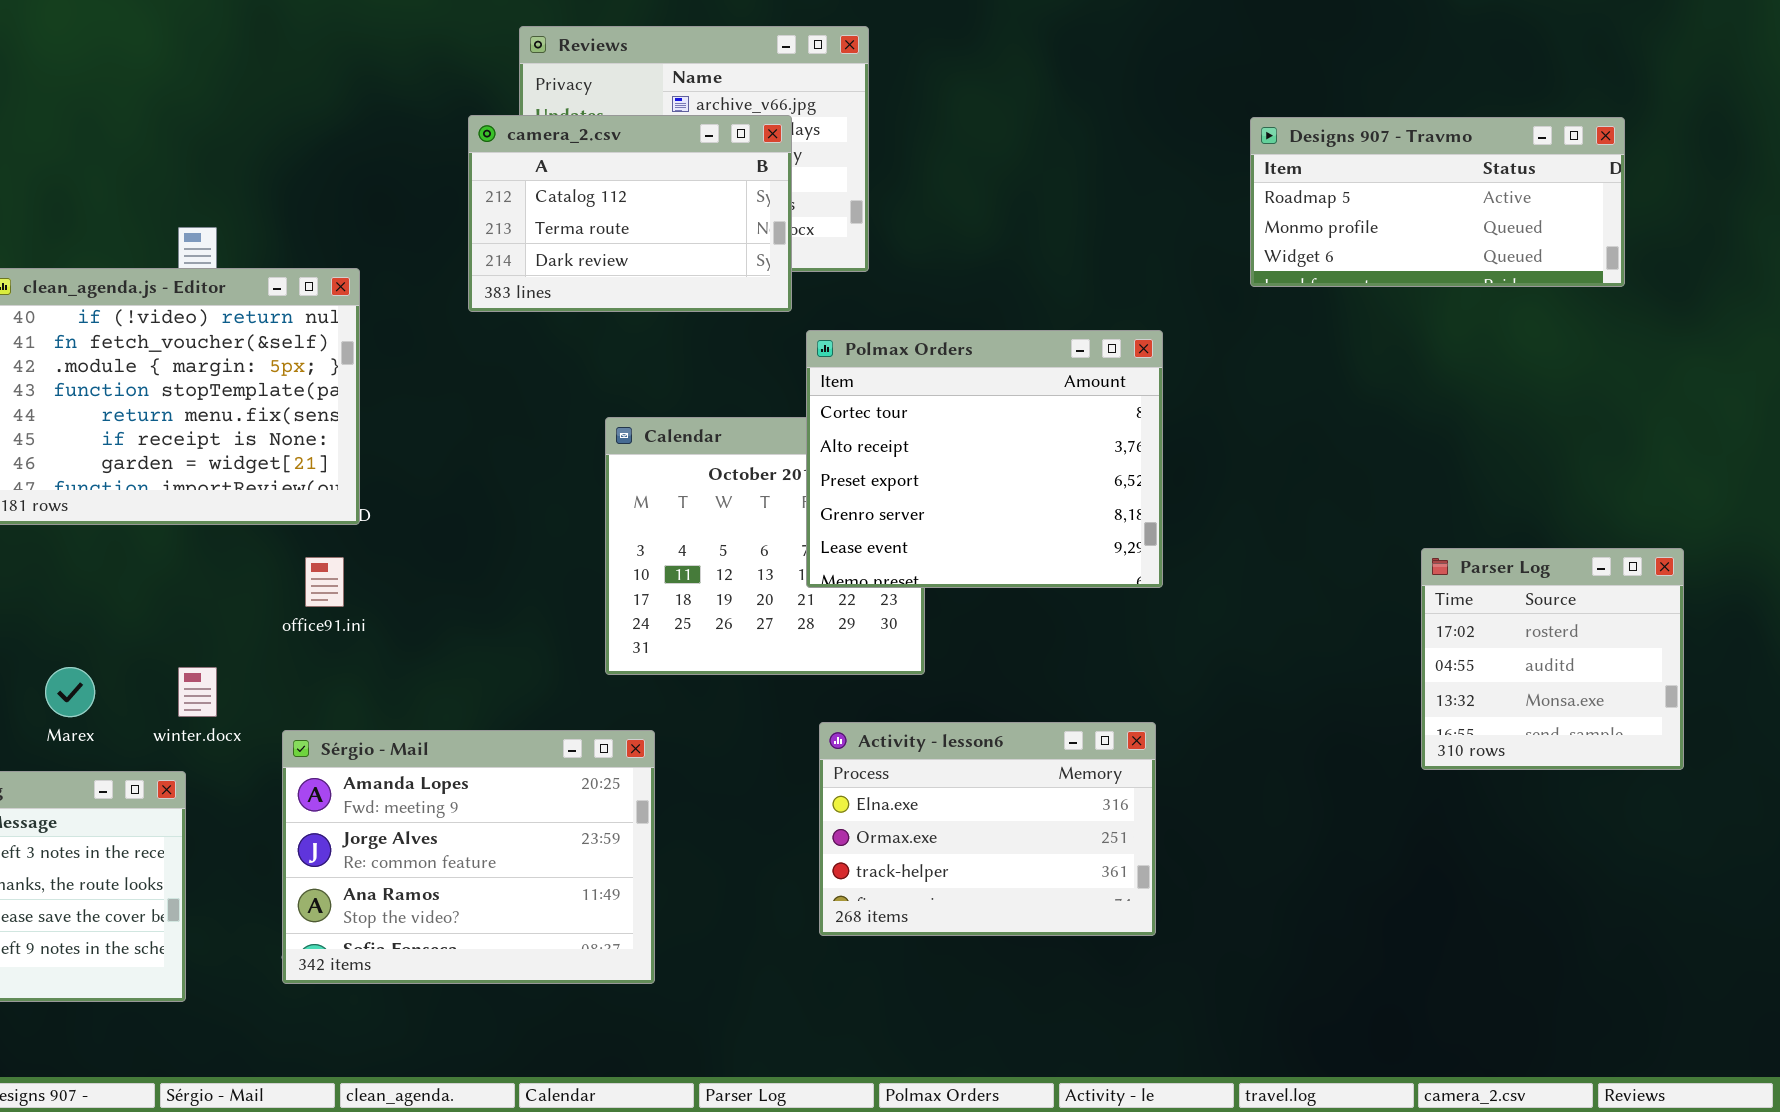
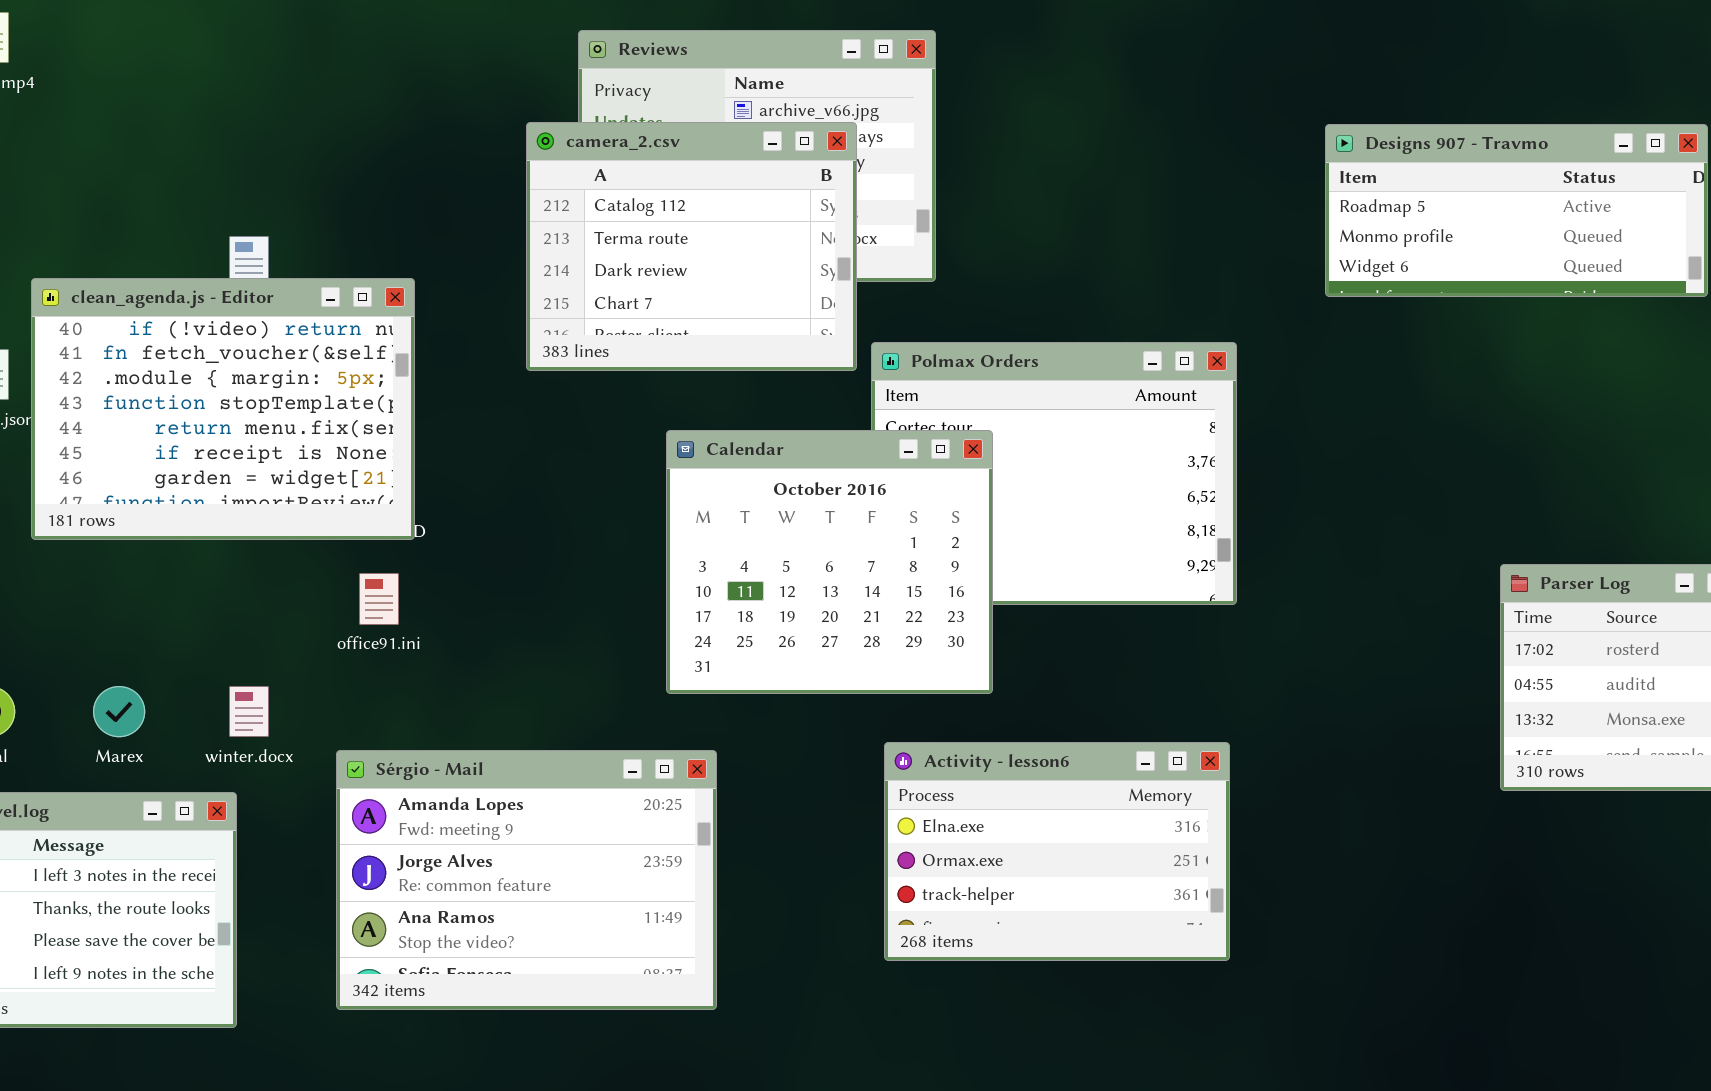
camera_2.csv: [468,115,792,312] -> [526,122,857,371], resized
Calendar: [605,417,925,675] -> [666,430,993,694], raised

